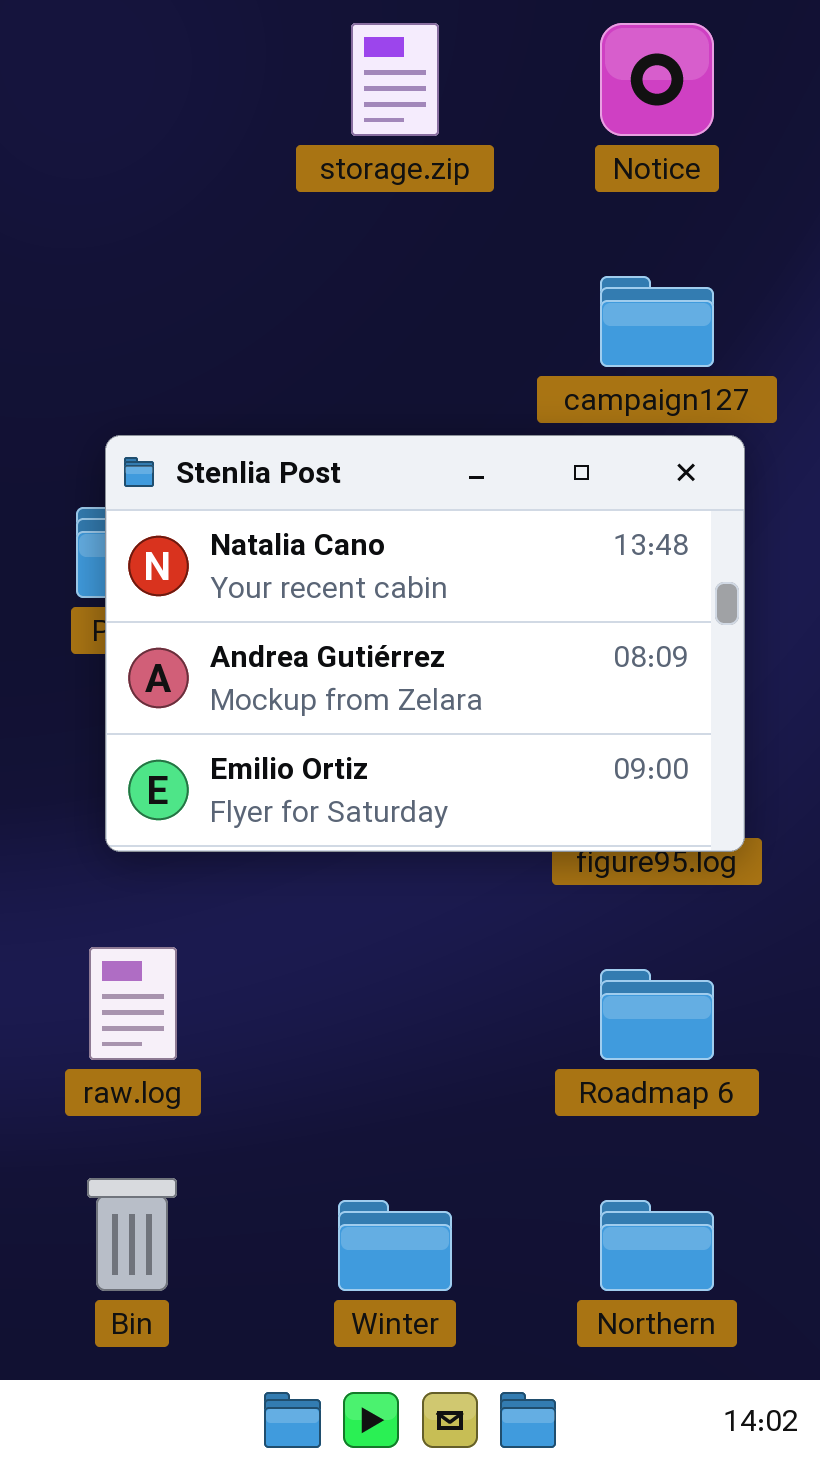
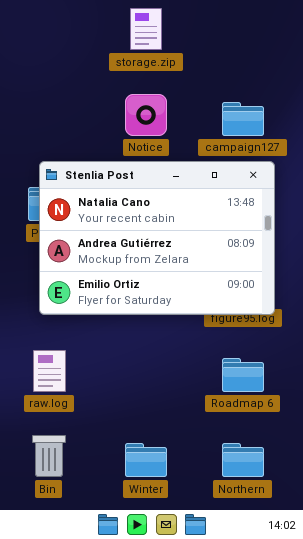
Notice: [600,23,714,136] -> [125,94,167,136], moved

